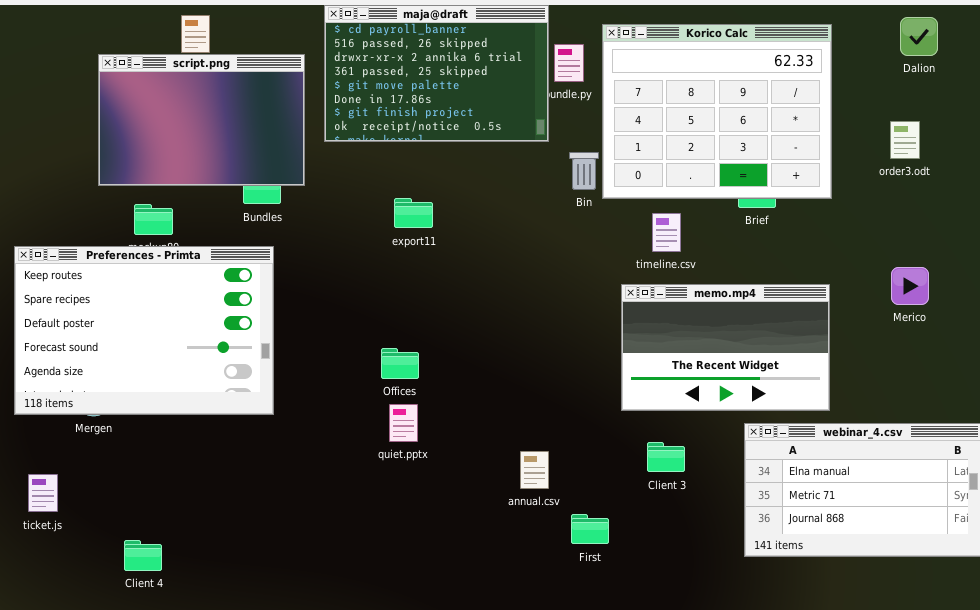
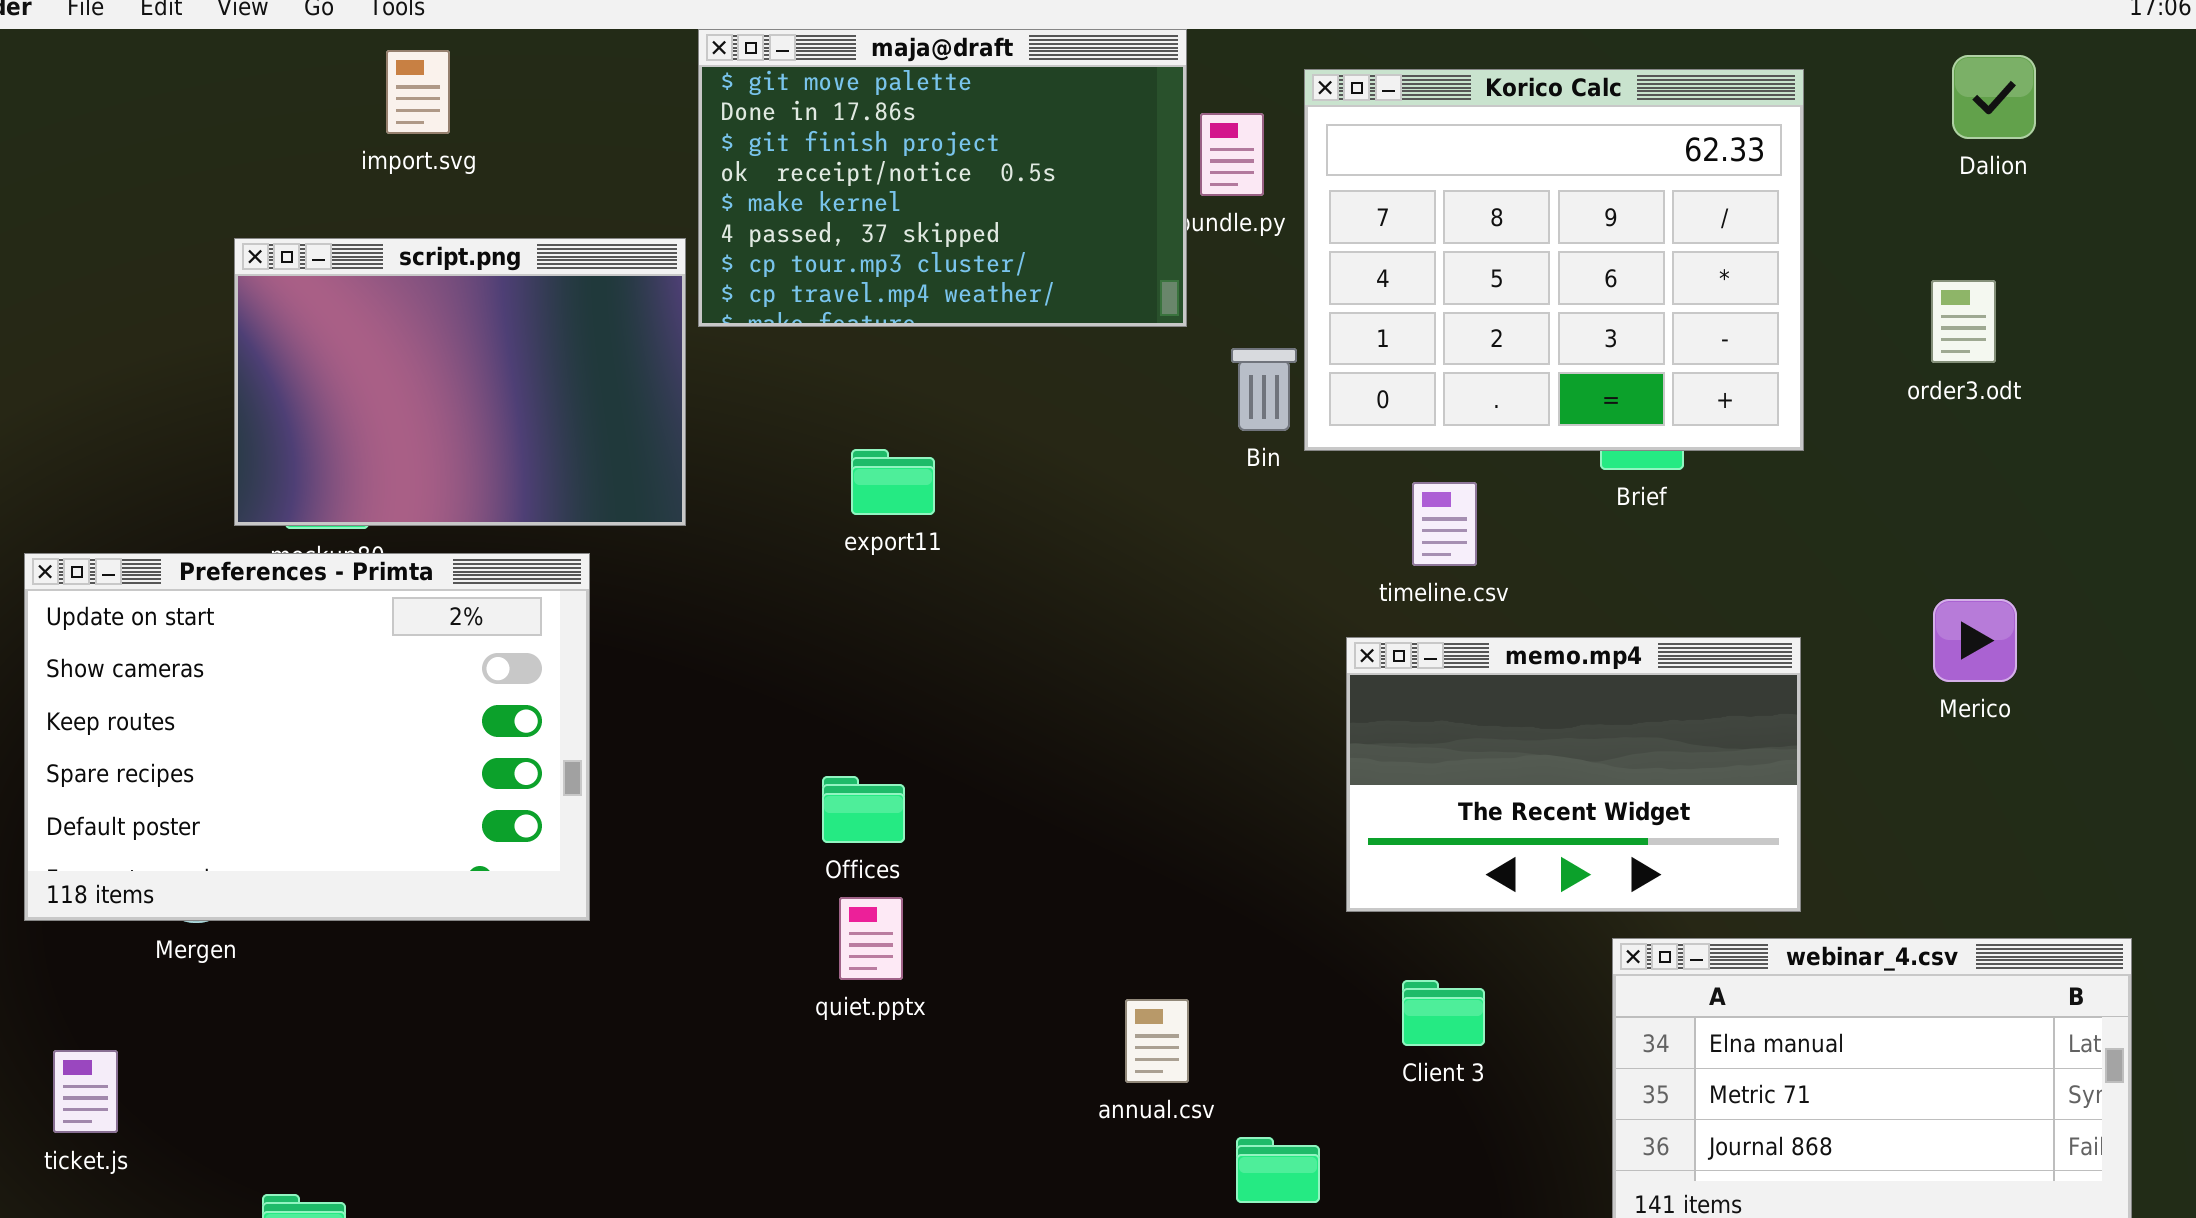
maja@draft: [324,5,549,142] -> [698,29,1187,327], scrolled down 4 rows
script.png: [98,54,305,186] -> [234,238,686,526], moved
Preferences - Primta: [14,246,274,415] -> [24,553,590,921], scrolled up 2 rows

